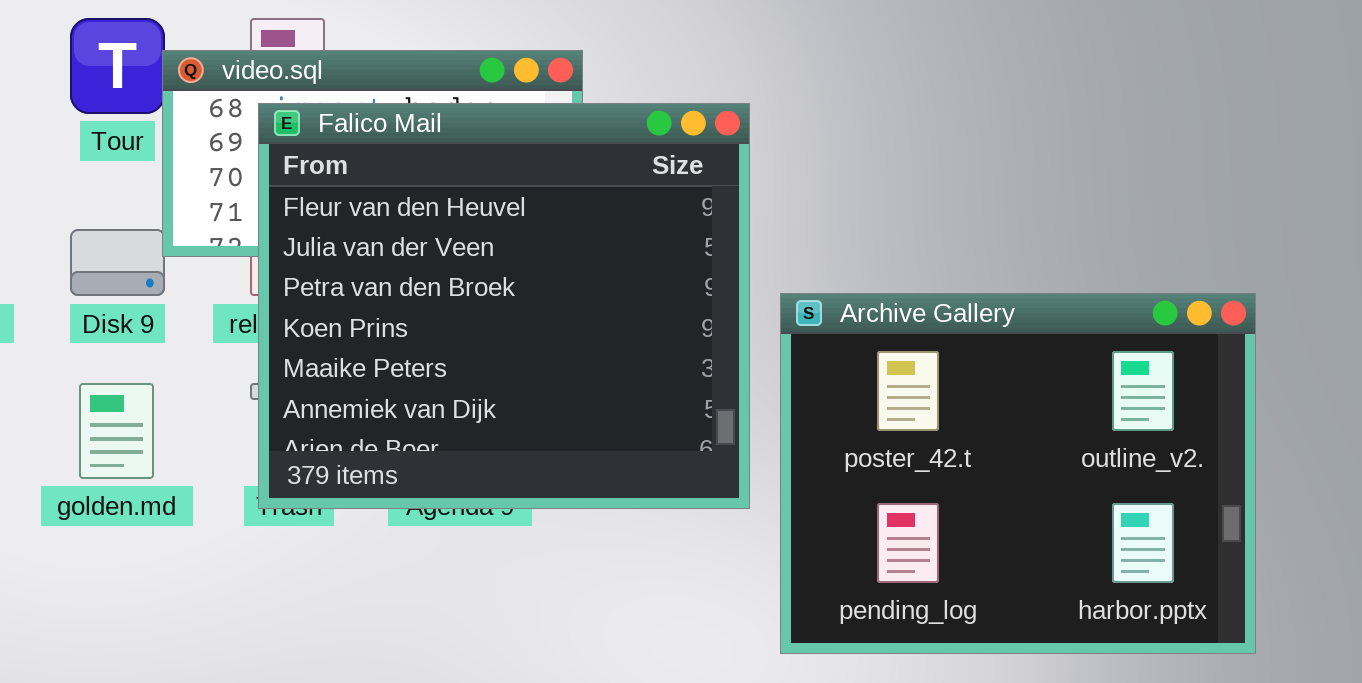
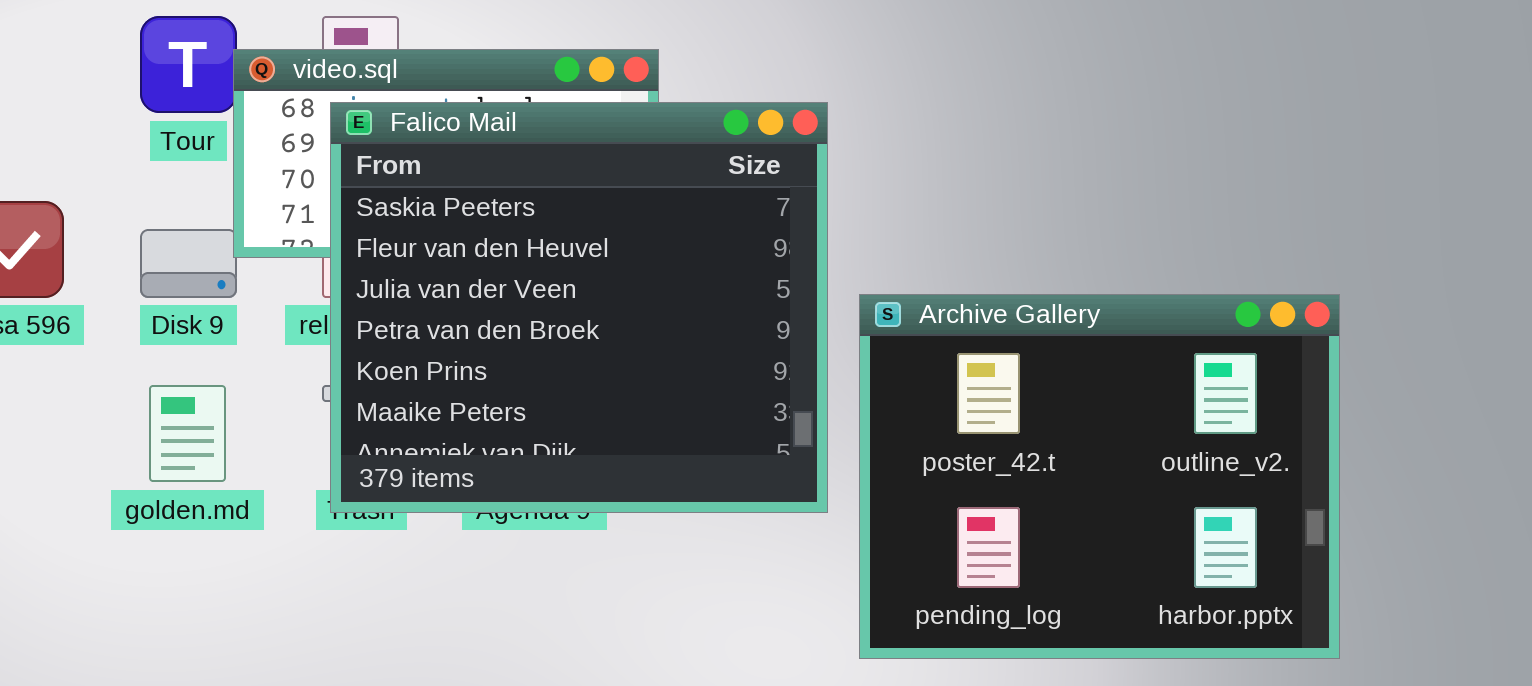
Falico Mail: [258,103,750,509] -> [330,102,828,513], scrolled up 1 row

